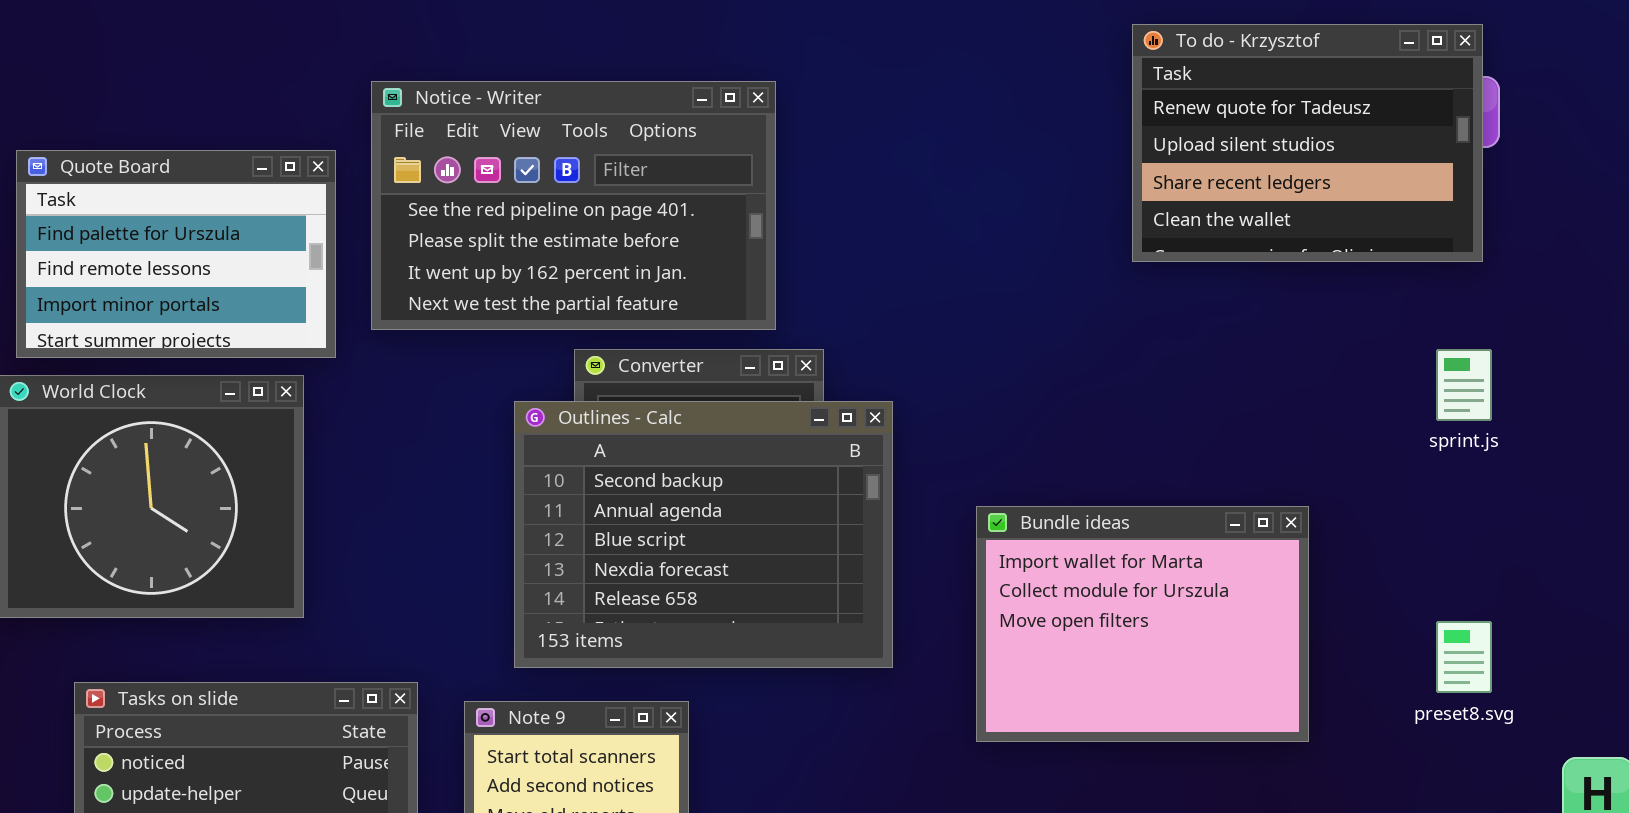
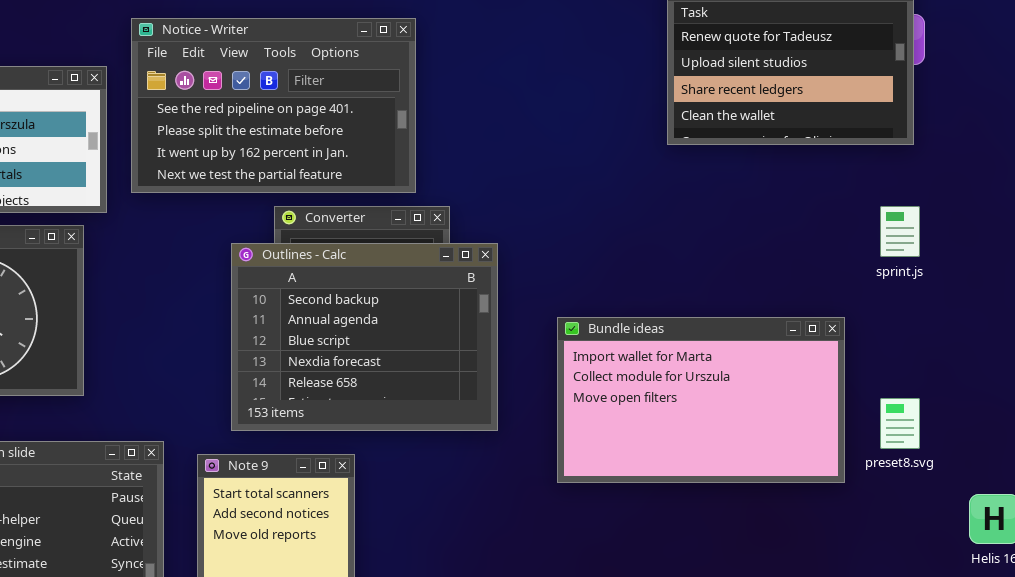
Bundle ideas: [976,506,1309,742] -> [557,317,845,483], resized

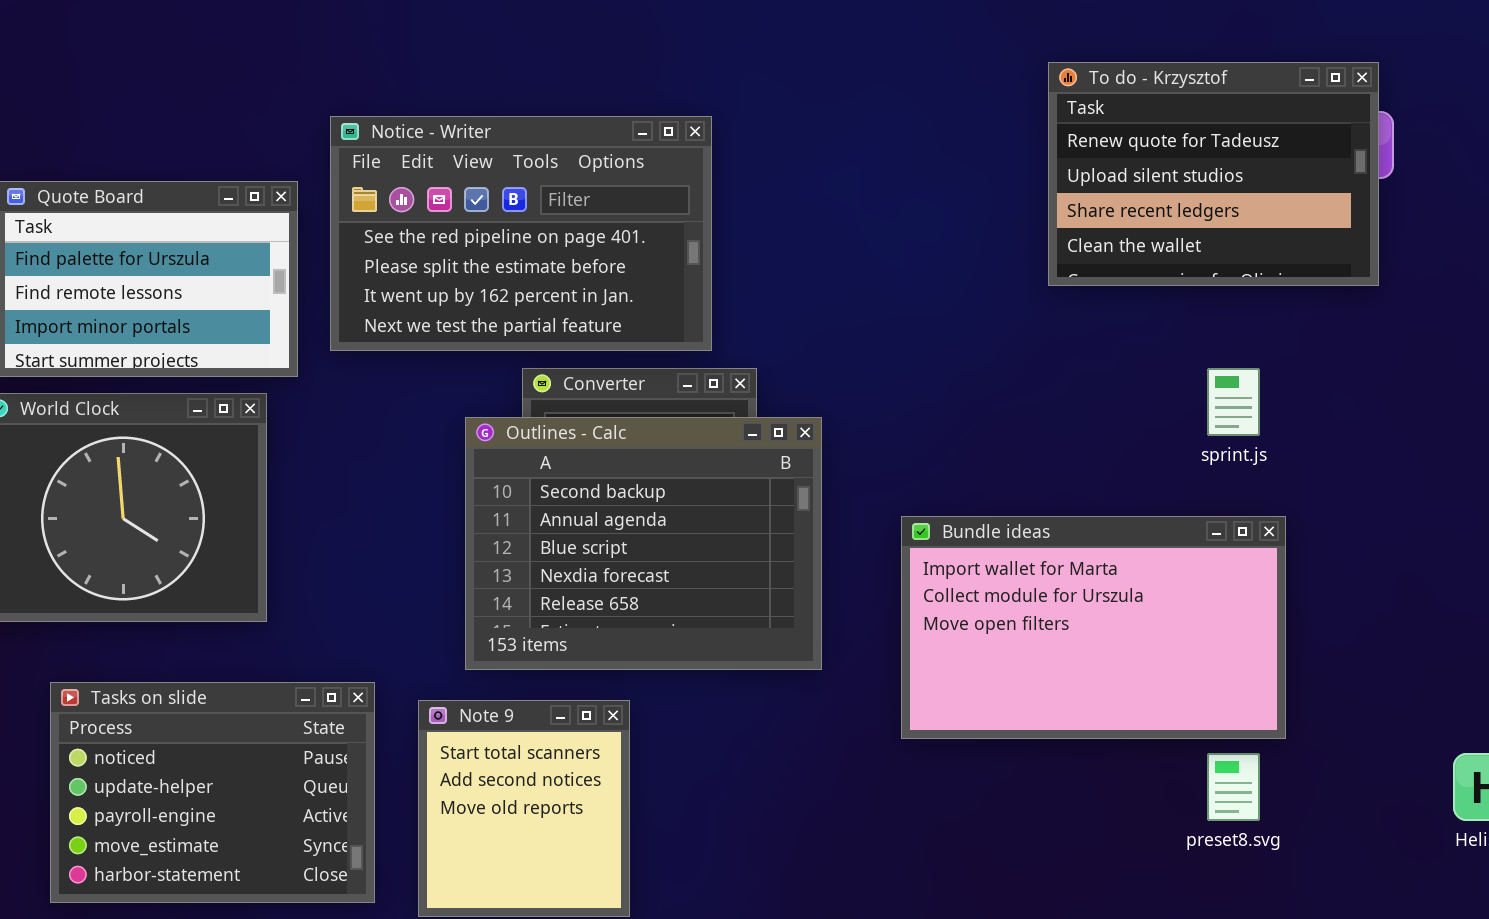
sprint.js: [880,206,920,257] -> [1207,368,1260,436], moved
preset8.svg: [880,398,920,449] -> [1207,753,1260,821], moved

